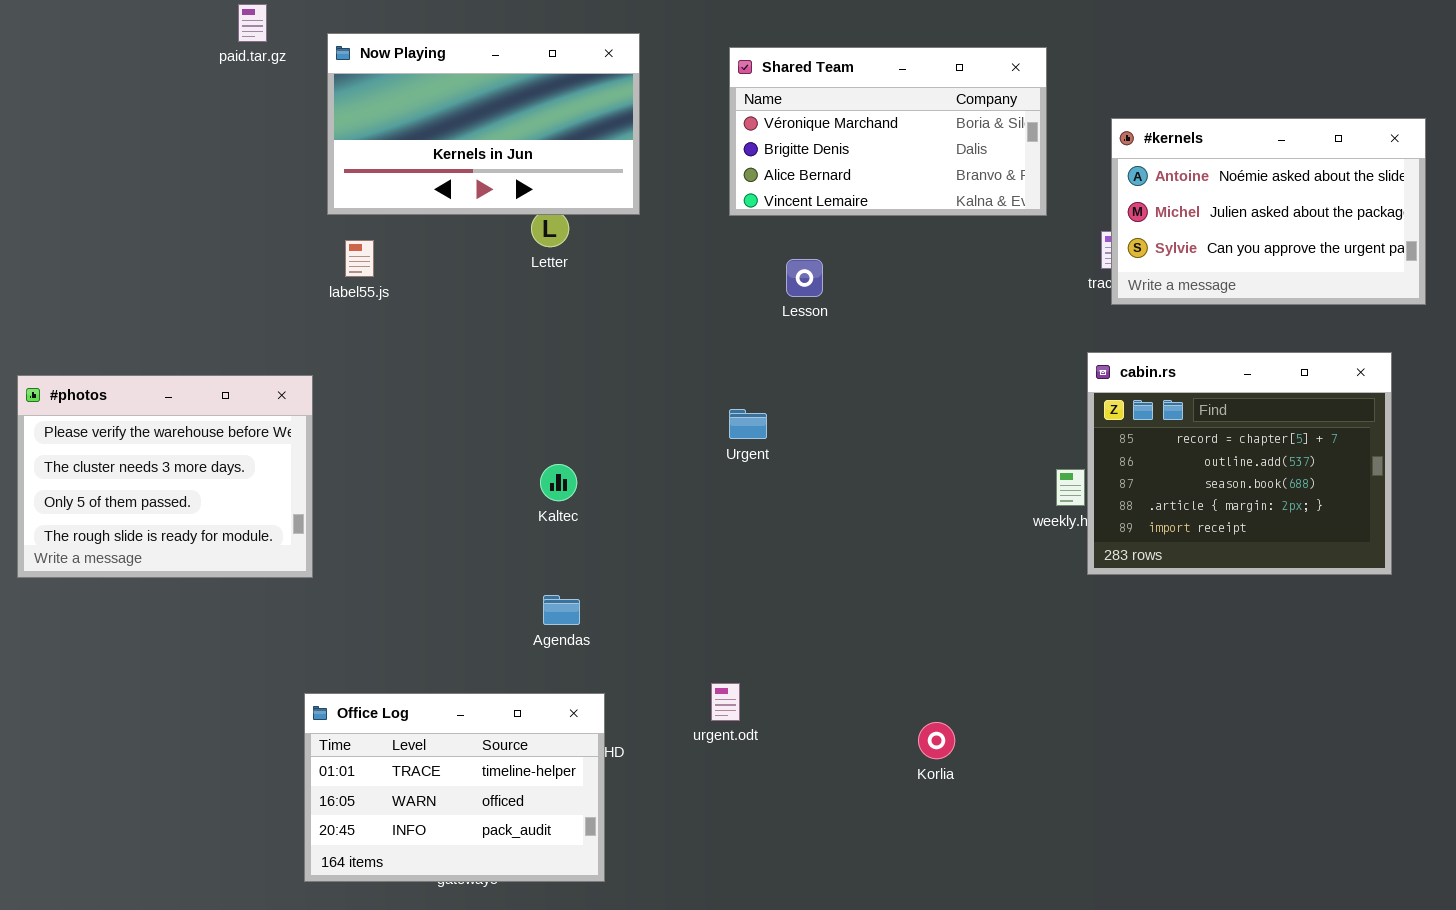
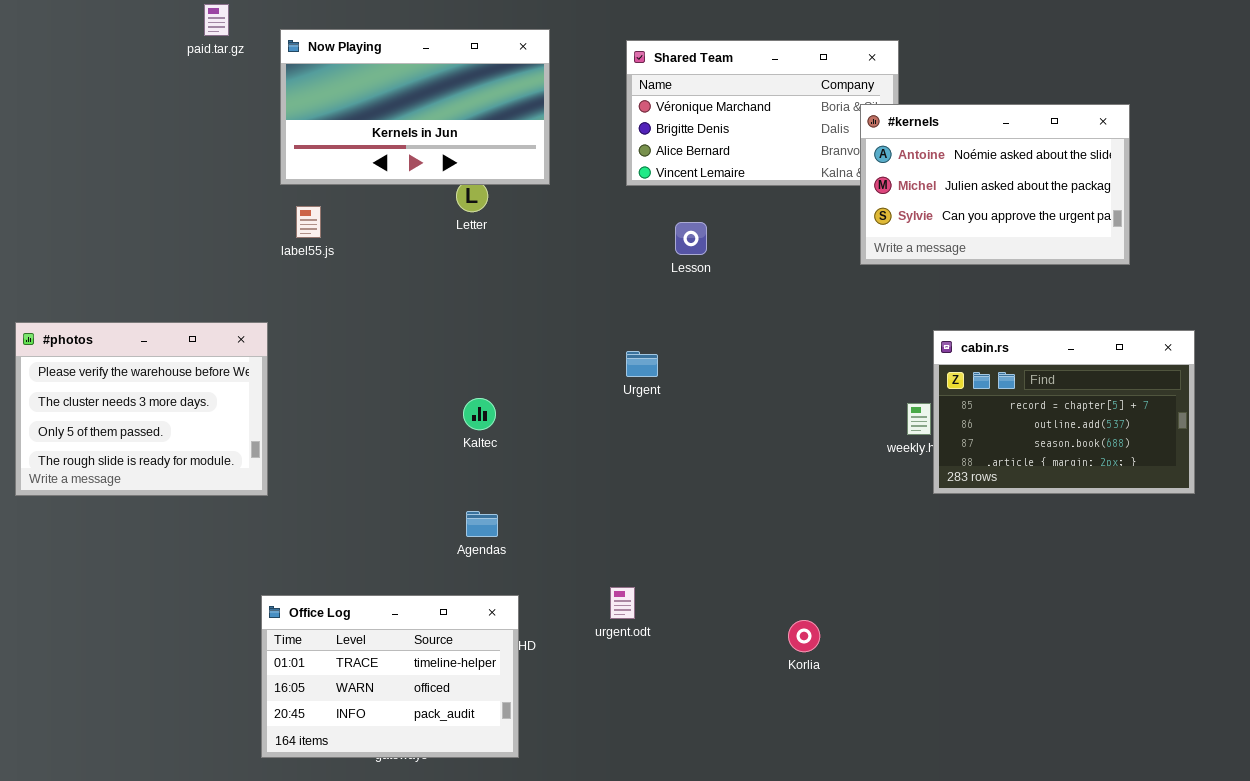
#kernels: [1111,118,1426,305] -> [860,104,1130,265], moved
cabin.rs: [1087,352,1392,575] -> [933,330,1195,494], resized

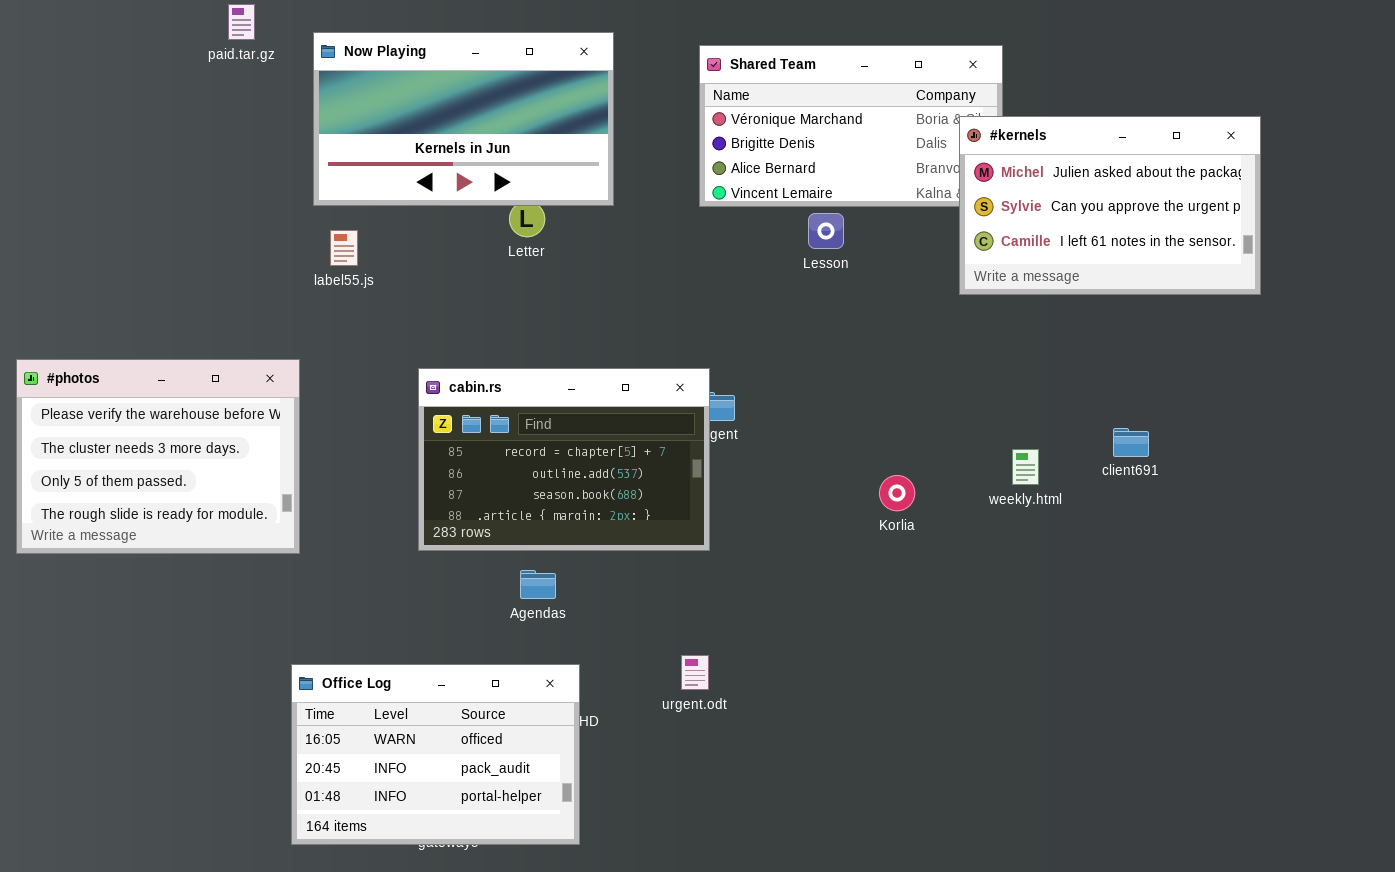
#kernels: [860,104,1130,265] -> [959,116,1261,295], scrolled down 1 row
Lesson: [675,222,707,255] -> [808,213,844,249], moved
cabin.rs: [933,330,1195,494] -> [418,368,710,551], moved
Office Log: [261,595,519,758] -> [291,664,580,845], scrolled down 1 row
Korlia: [788,620,820,652] -> [879,475,915,511], moved

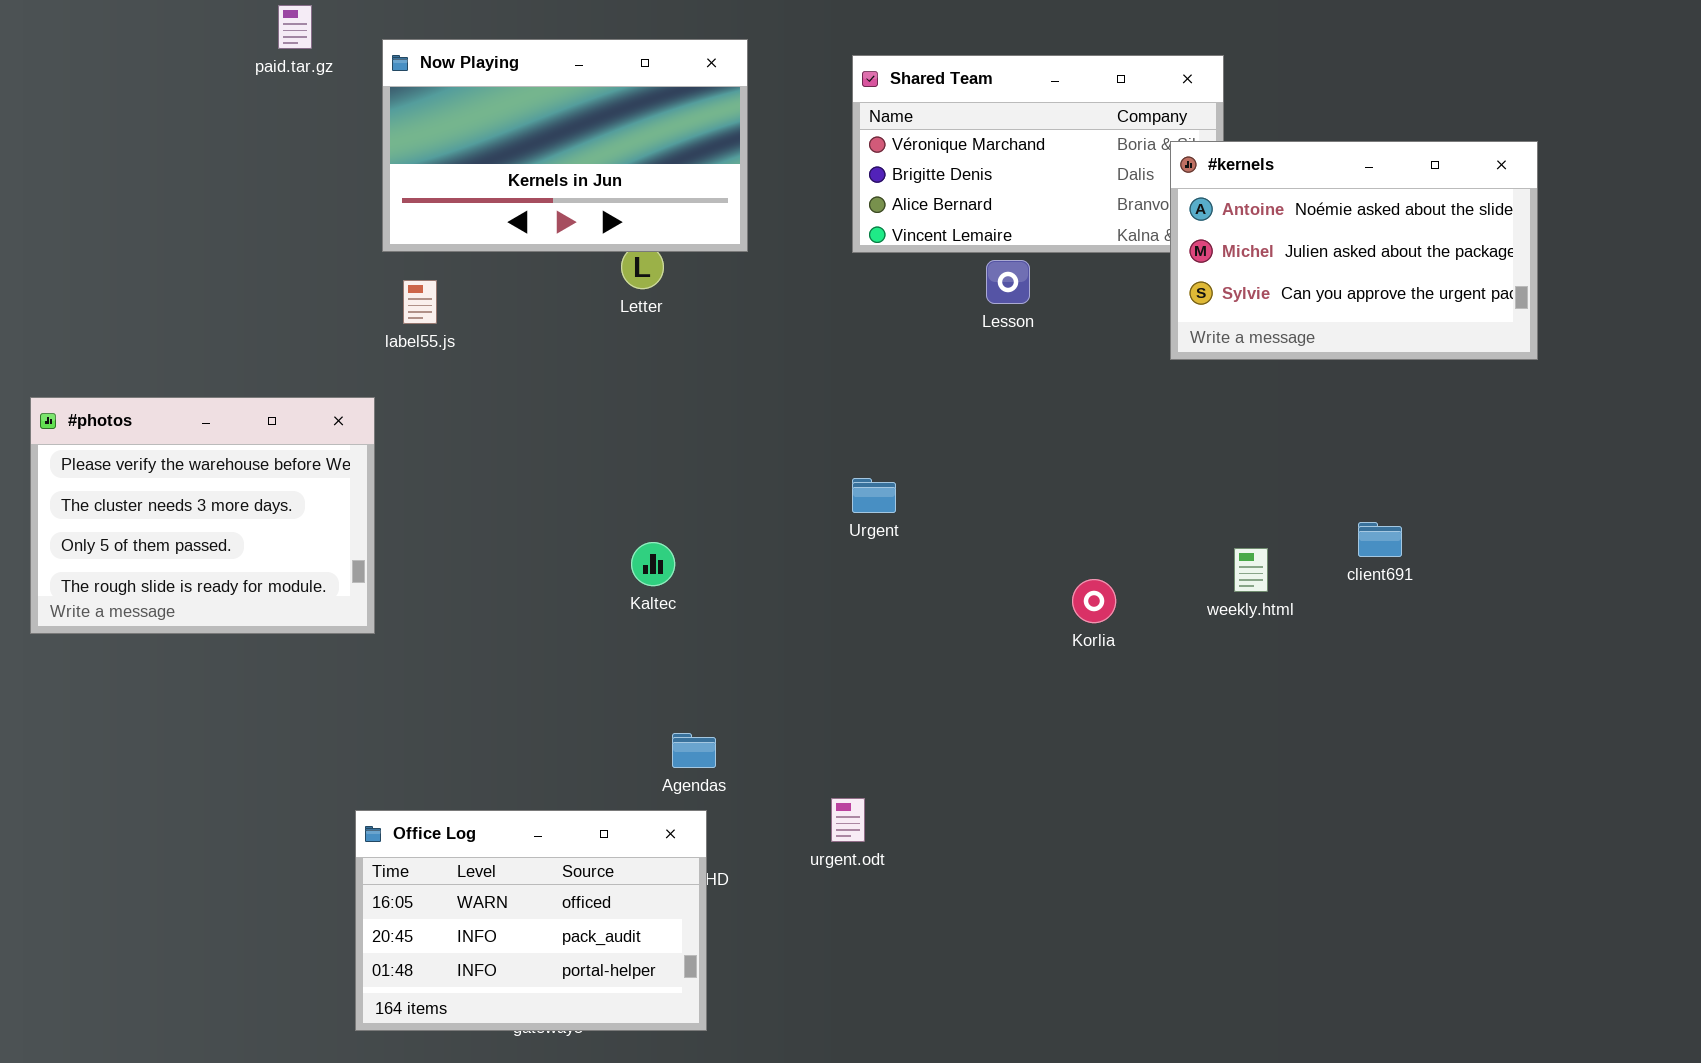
#kernels: [959,116,1261,295] -> [1170,141,1538,360], scrolled up 1 row
#photos: [16,359,300,554] -> [30,397,375,634], moved
cabin.rs: [418,368,710,551] -> none, closed
Agendas: [520,570,556,599] -> [672,733,716,768], moved

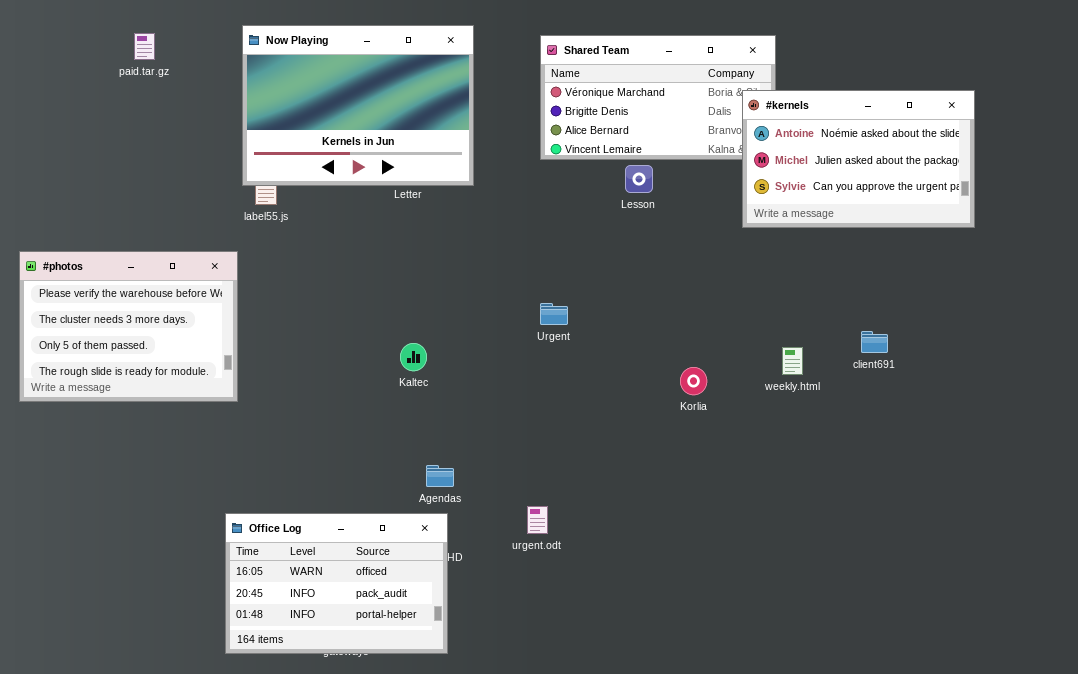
paid.tar.gz: [278,5,312,49] -> [134,33,155,60], moved
Now Playing: [382,39,748,252] -> [242,25,474,186], resized

